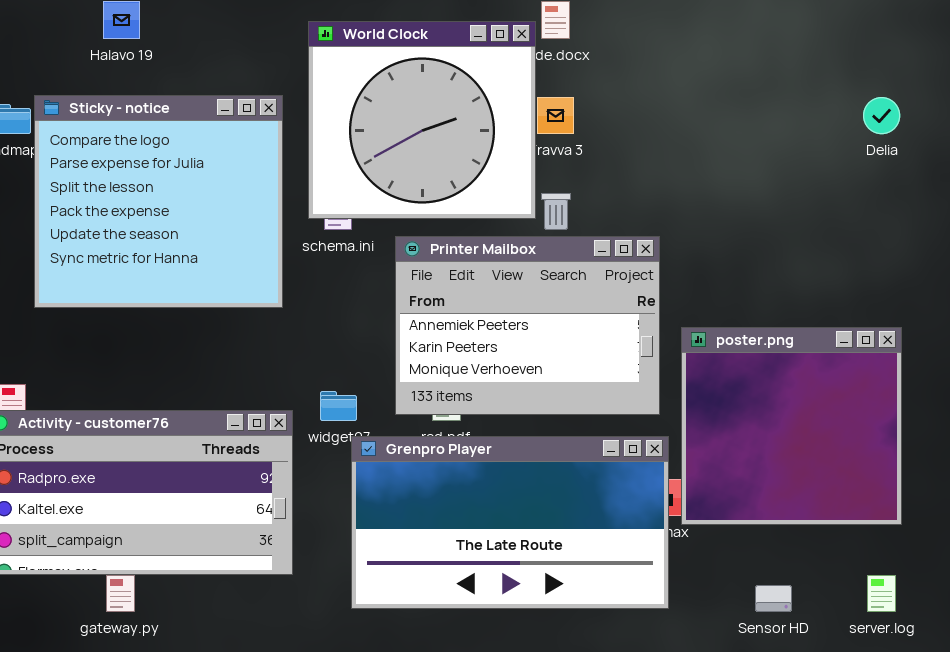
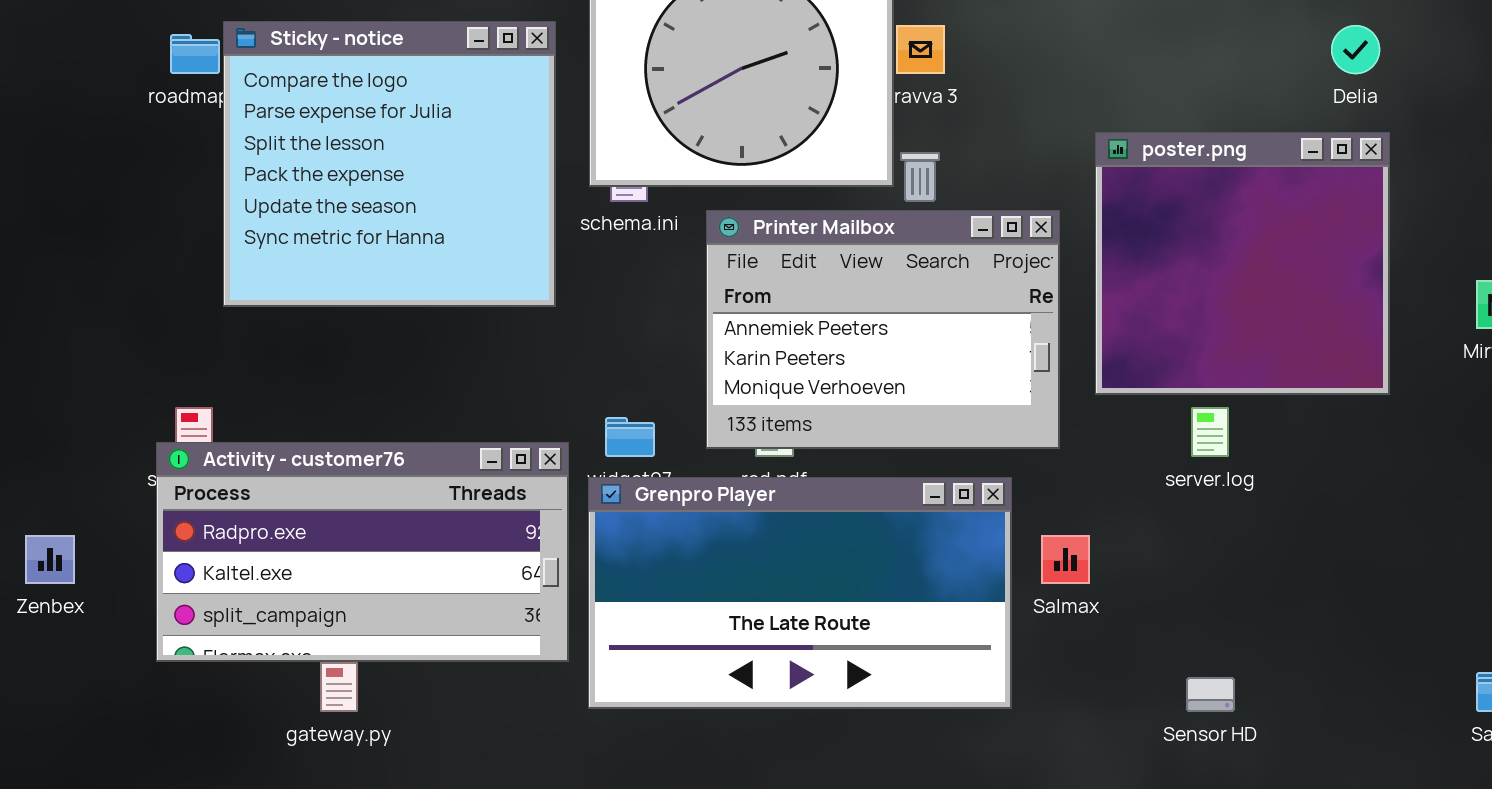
poster.png: [681,327,902,525] -> [1095,132,1390,395], moved
Grenpro Player: [351,436,669,609] -> [588,477,1012,709], moved
server.log: [867,575,896,612] -> [1191,407,1229,457], moved

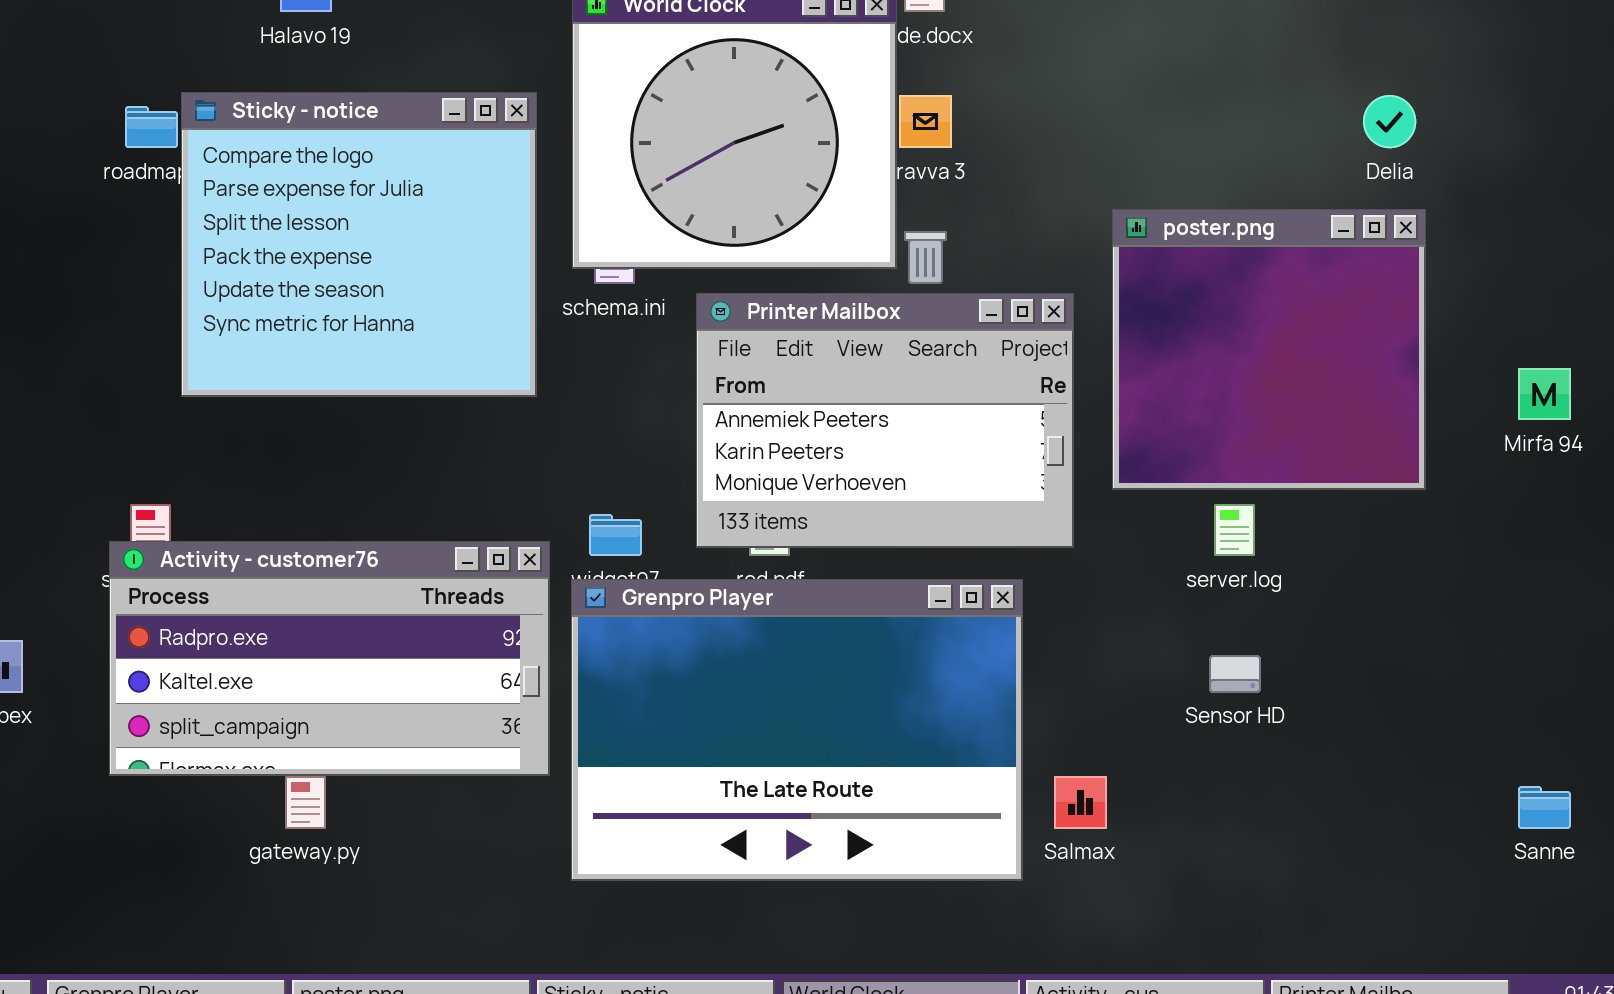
Grenpro Player: [588,477,1012,709] -> [571,579,1023,881], resized
Salmax: [1041,535,1090,584] -> [1054,776,1107,829], moved
Sensor HD: [1186,677,1235,712] -> [1209,655,1261,693], moved

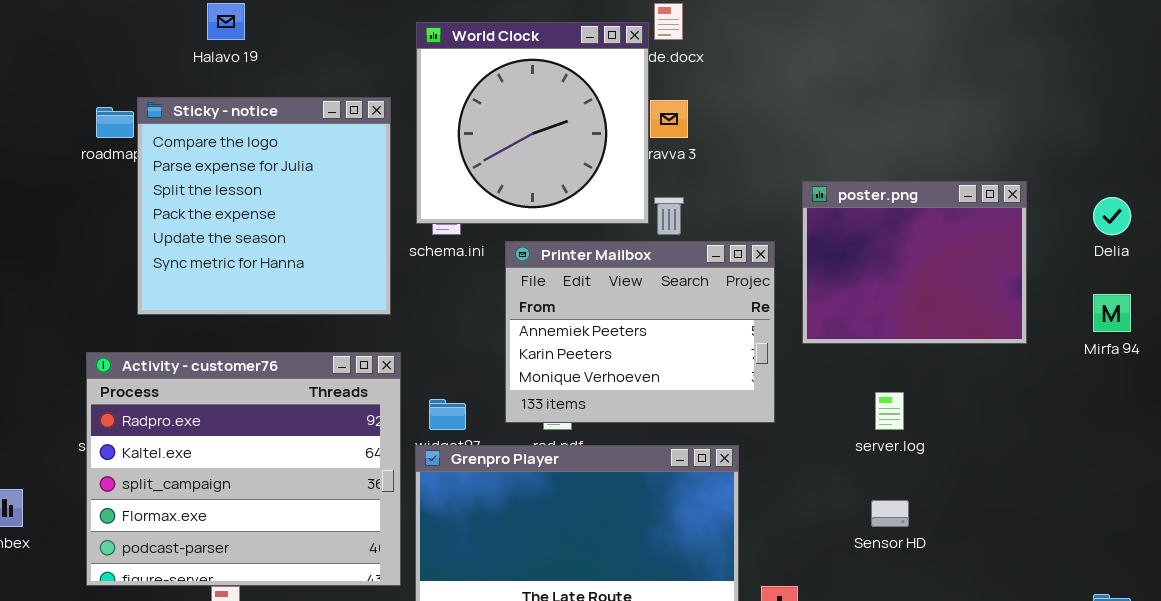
Delia: [1363,95,1416,148] -> [1093,197,1131,235], moved
poster.png: [1112,209,1426,490] -> [802,181,1027,344], resized
Activity - customer76: [109,541,550,776] -> [86,352,401,586], resized

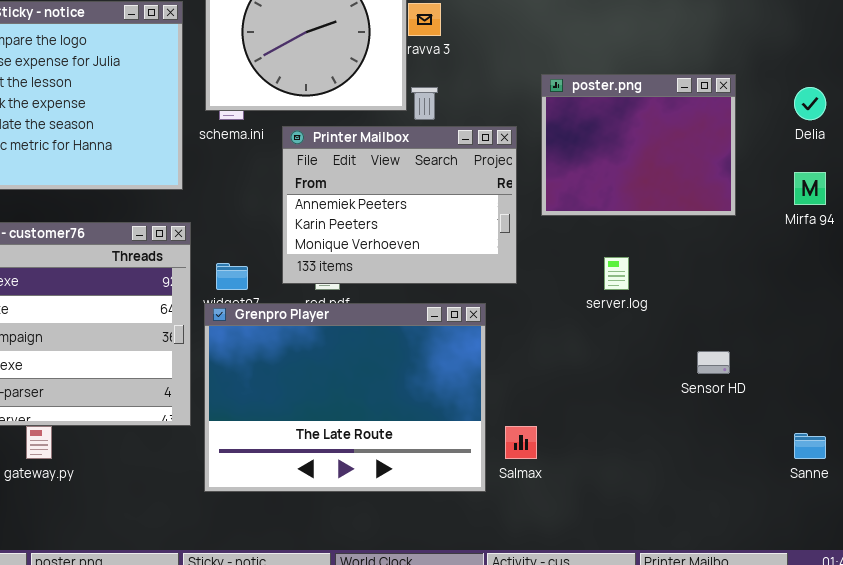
Sensor HD: [871,500,909,527] -> [697,351,730,374], moved

